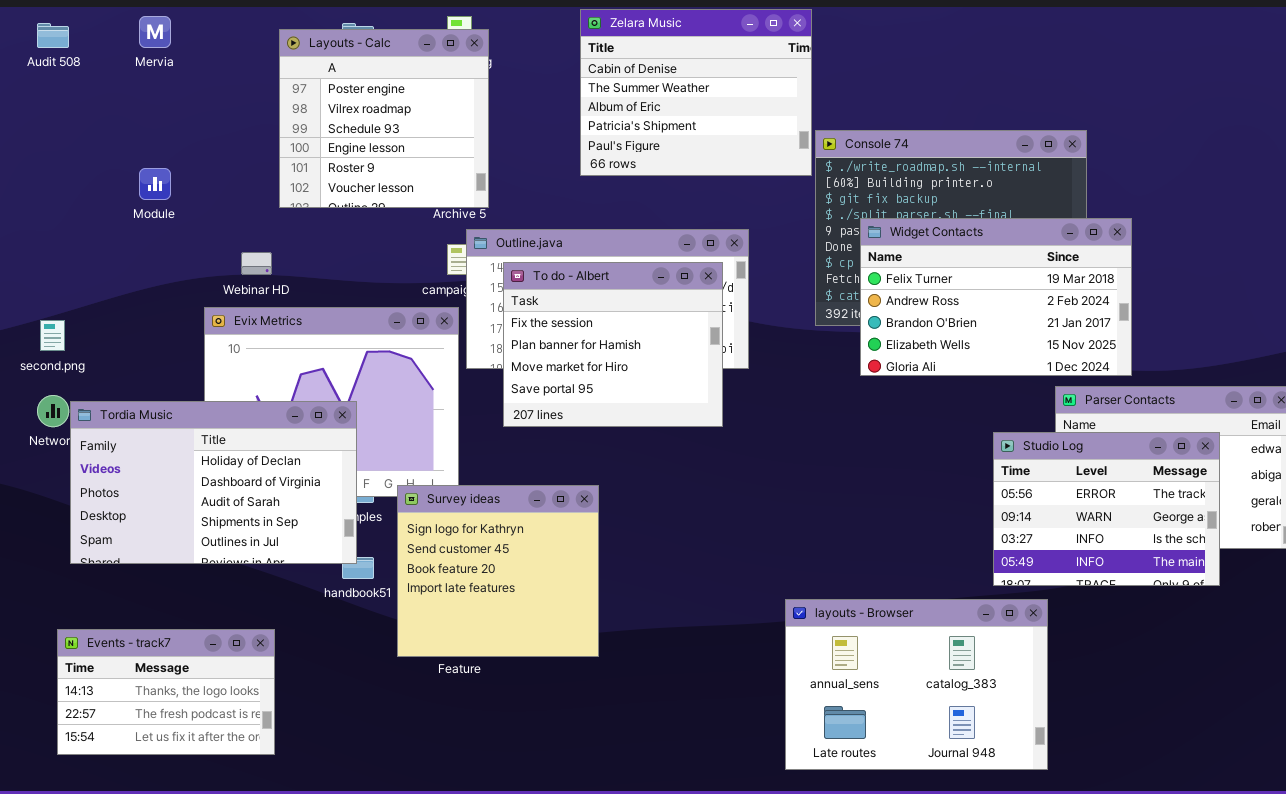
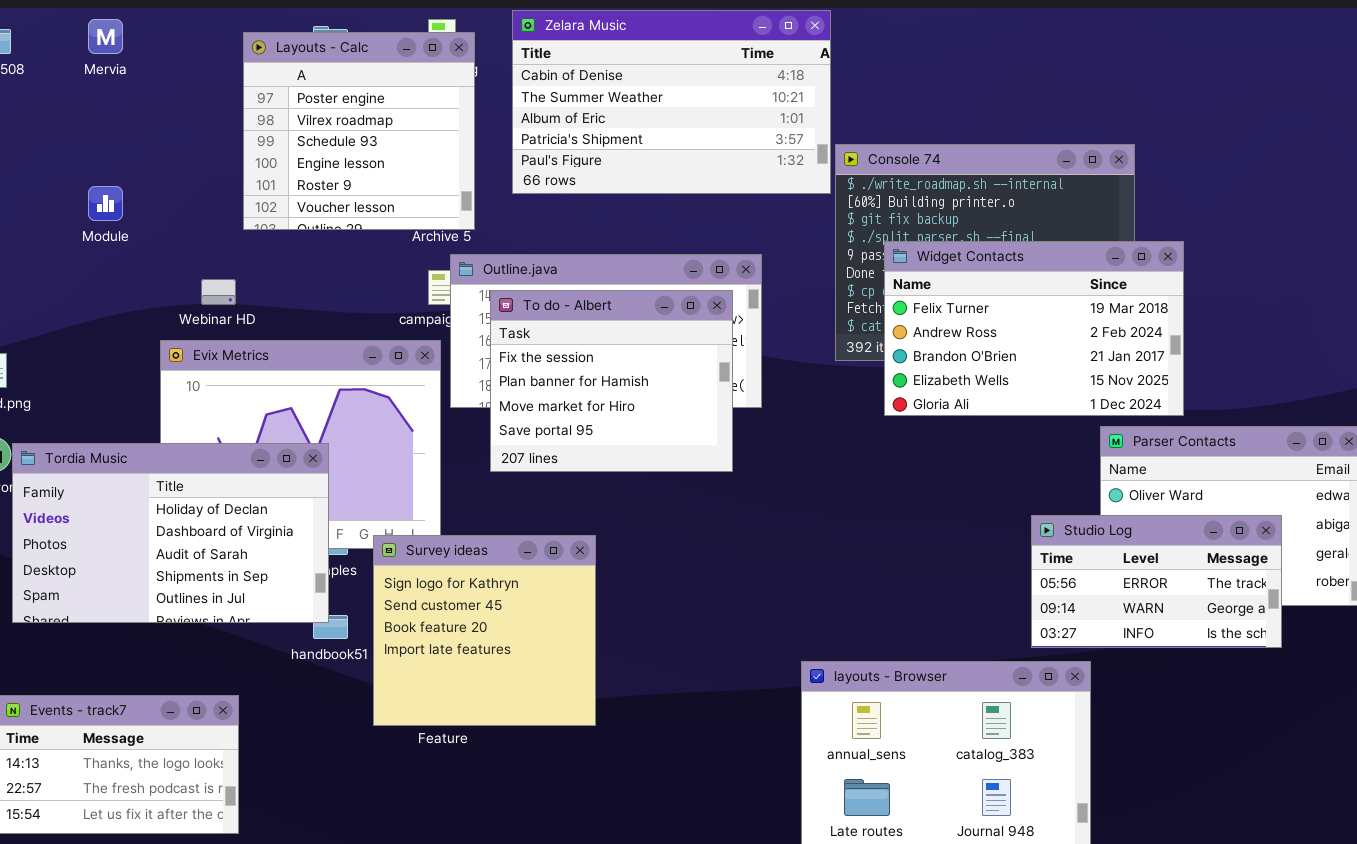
Zelara Music: [580,9,812,176] -> [512,10,831,194], resized
Studio Log: [993,432,1220,586] -> [1031,515,1282,648], resized

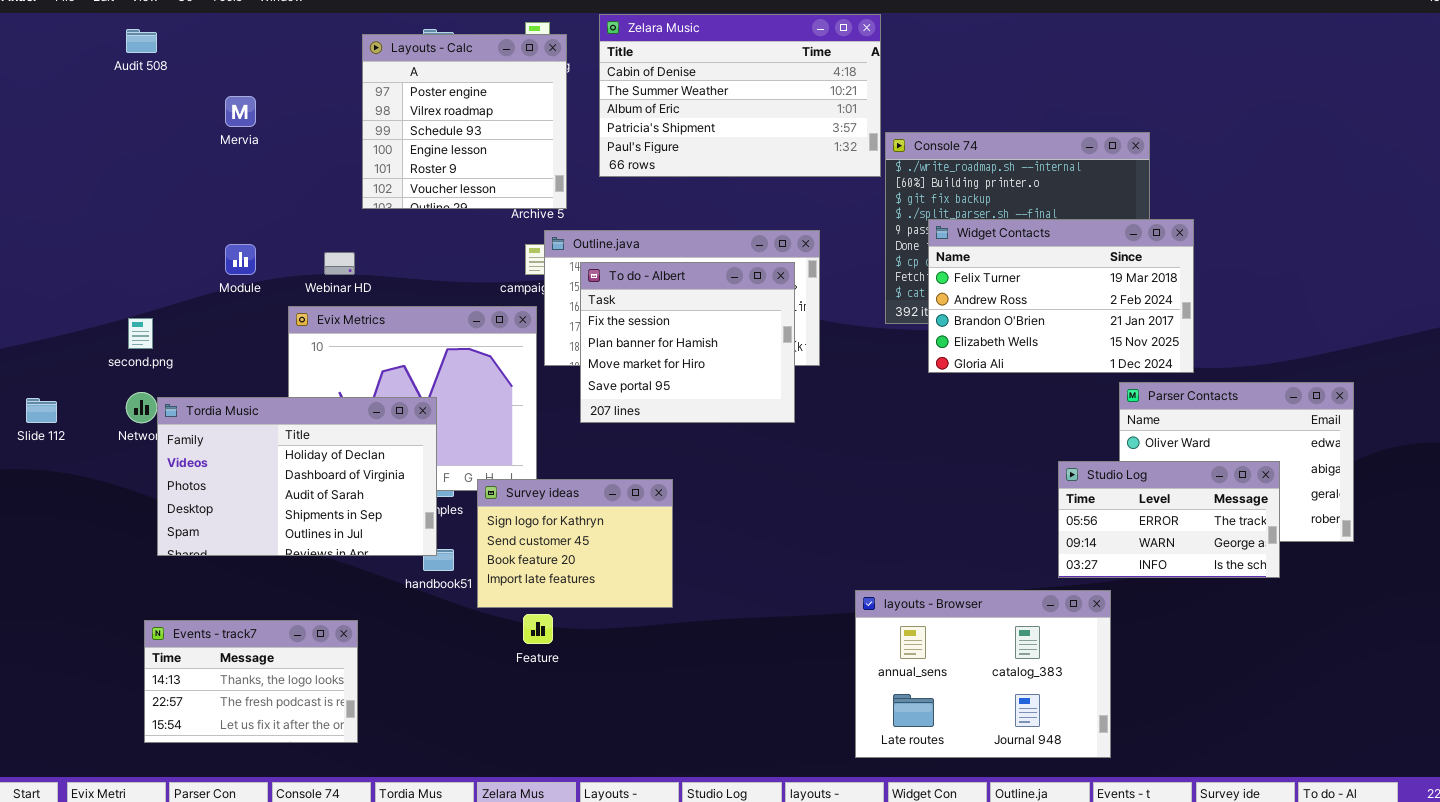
Mervia: [88,19,123,54] -> [225,96,256,127], moved
Module: [88,186,123,221] -> [225,244,256,275], moved
Survey ideas: [373,535,596,726] -> [477,479,673,608], resized

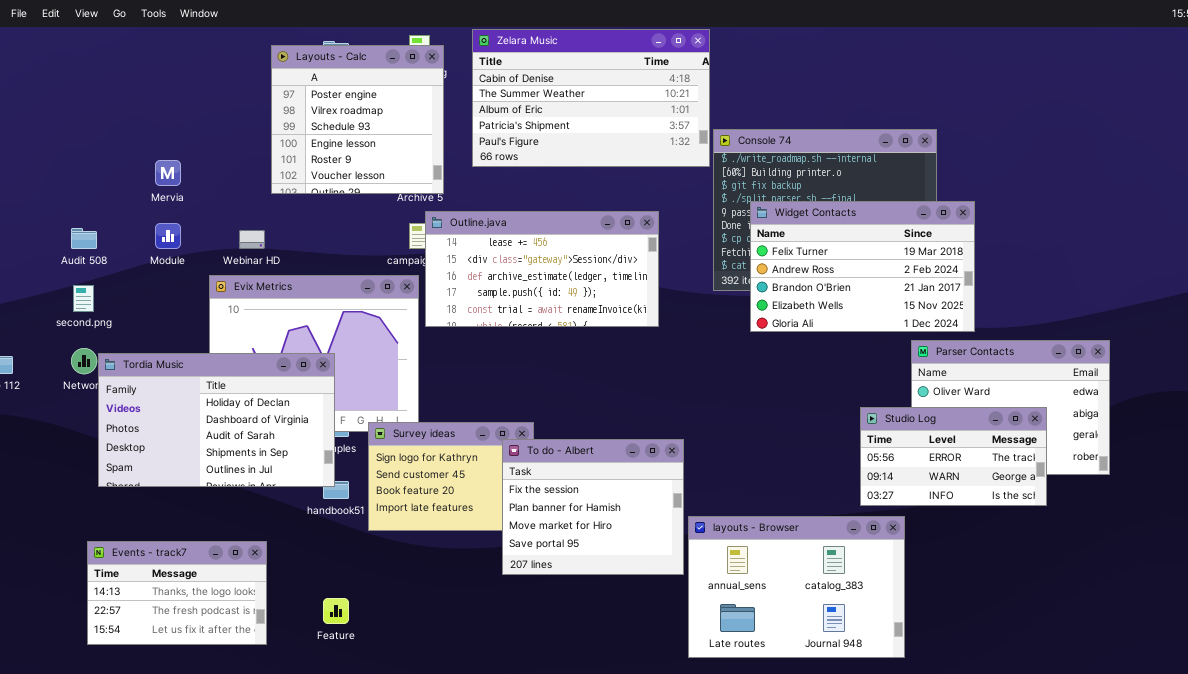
Audit 508: [126,29,157,53] -> [71,228,97,249], moved
Mervia: [225,96,256,127] -> [155,160,181,186], moved
To do - Albert: [580,262,795,423] -> [502,439,684,575], moved
Feature: [523,614,553,644] -> [323,598,349,624], moved

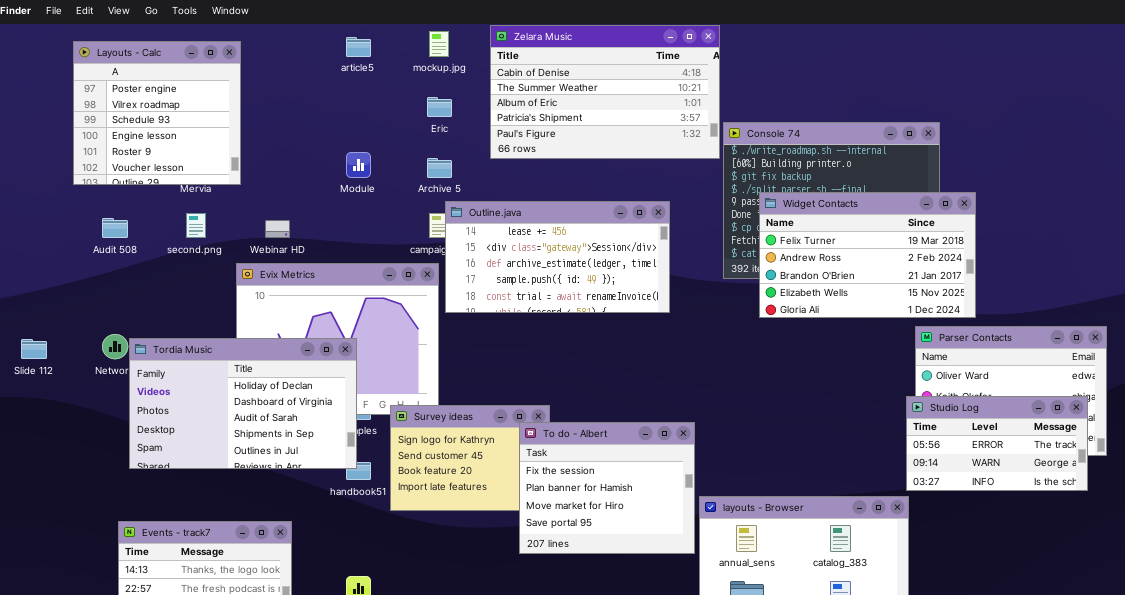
Layouts - Calc: [271,45,444,194] -> [73,41,241,185], moved
Module: [155,223,181,249] -> [346,152,371,178], moved
second.png: [73,285,94,312] -> [186,213,206,238], moved
Studio Log: [860,407,1047,506] -> [906,396,1088,491], moved

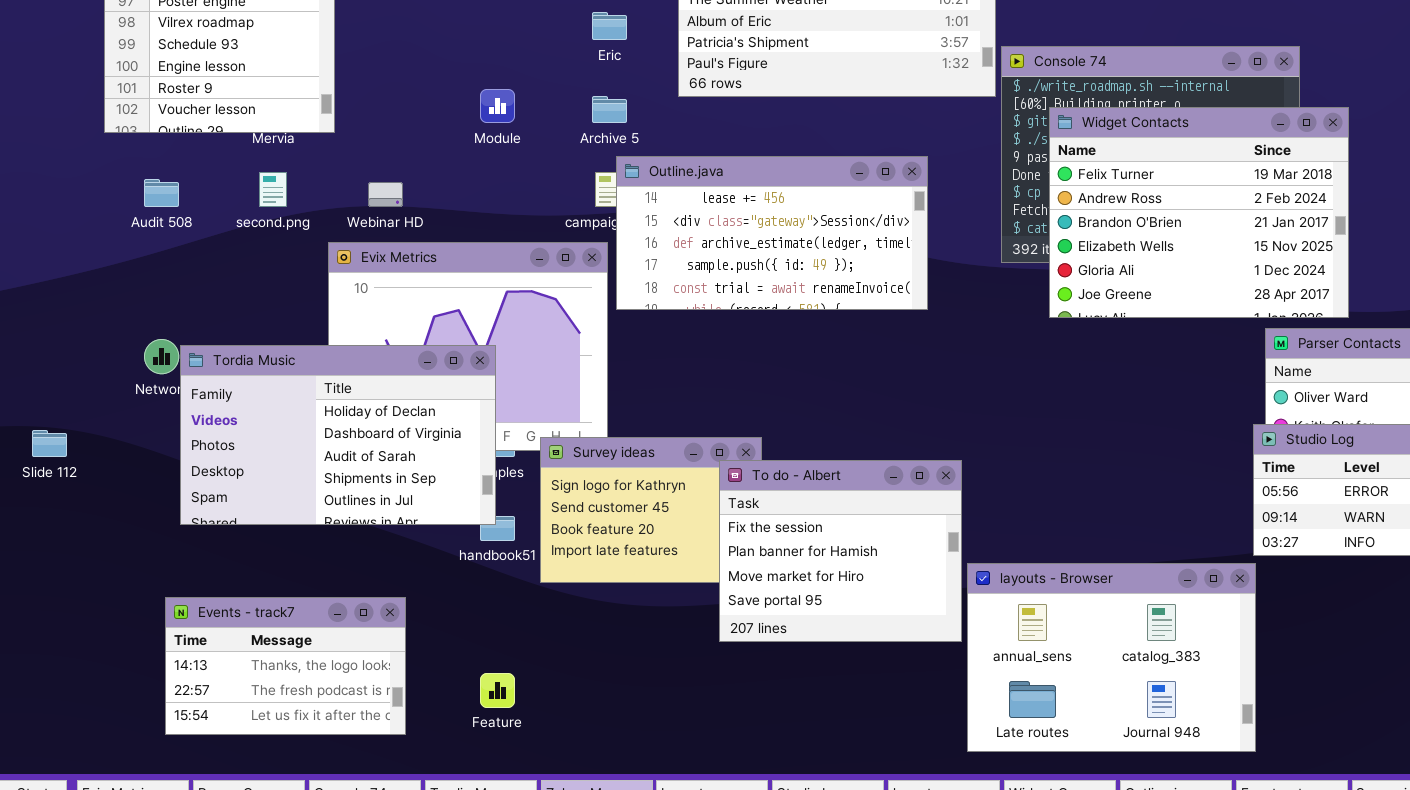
Widget Contacts: [759,192,976,318] -> [1049,107,1349,318], resized
Slide 112: [21,339,47,359] -> [32,430,67,457], moved

